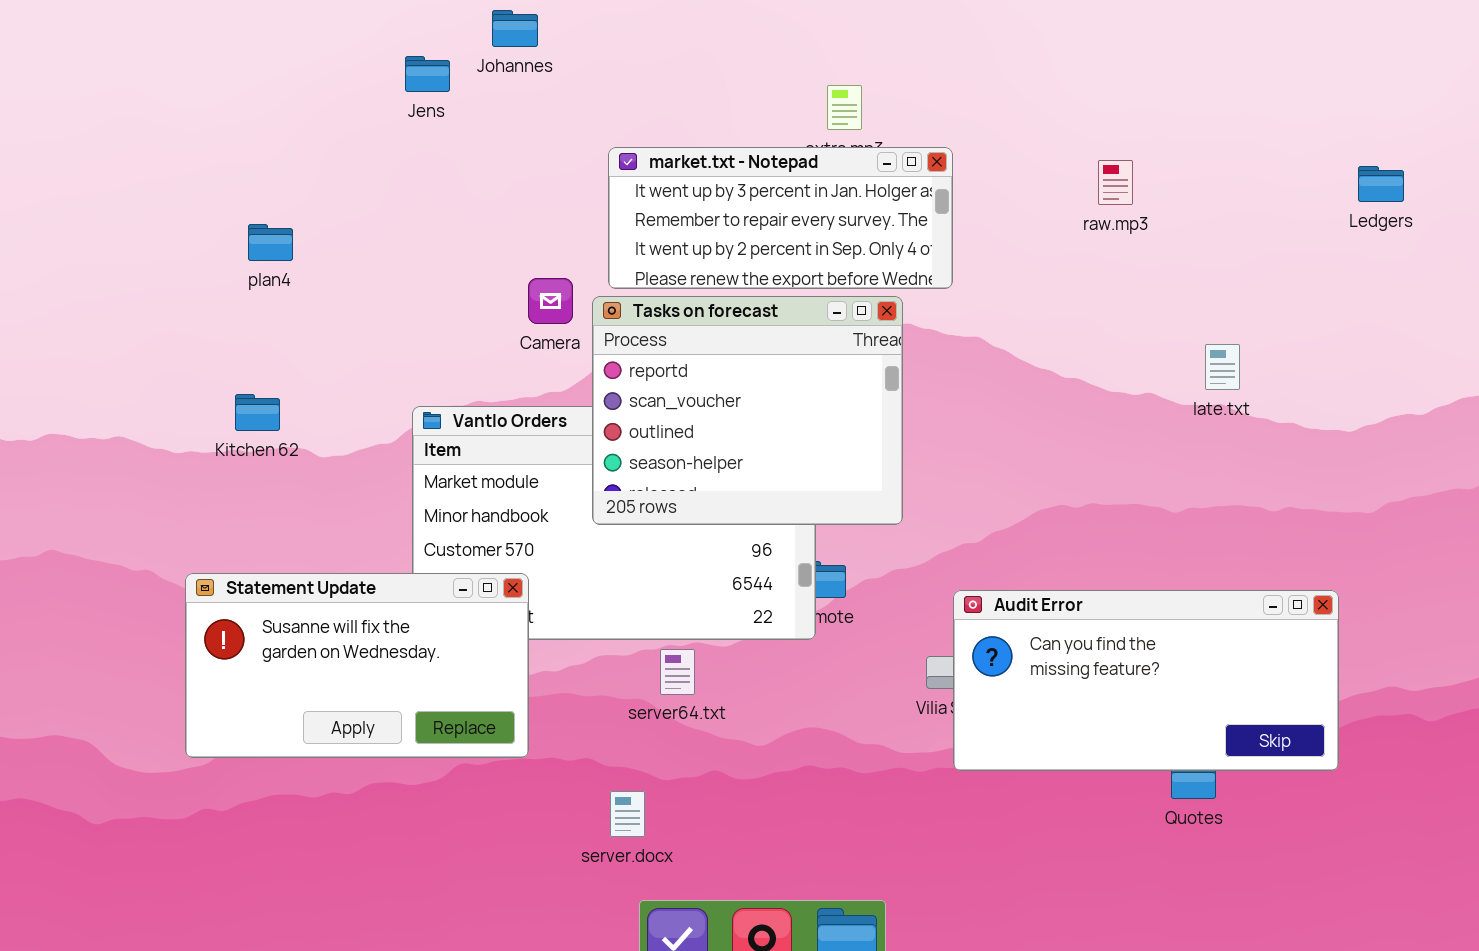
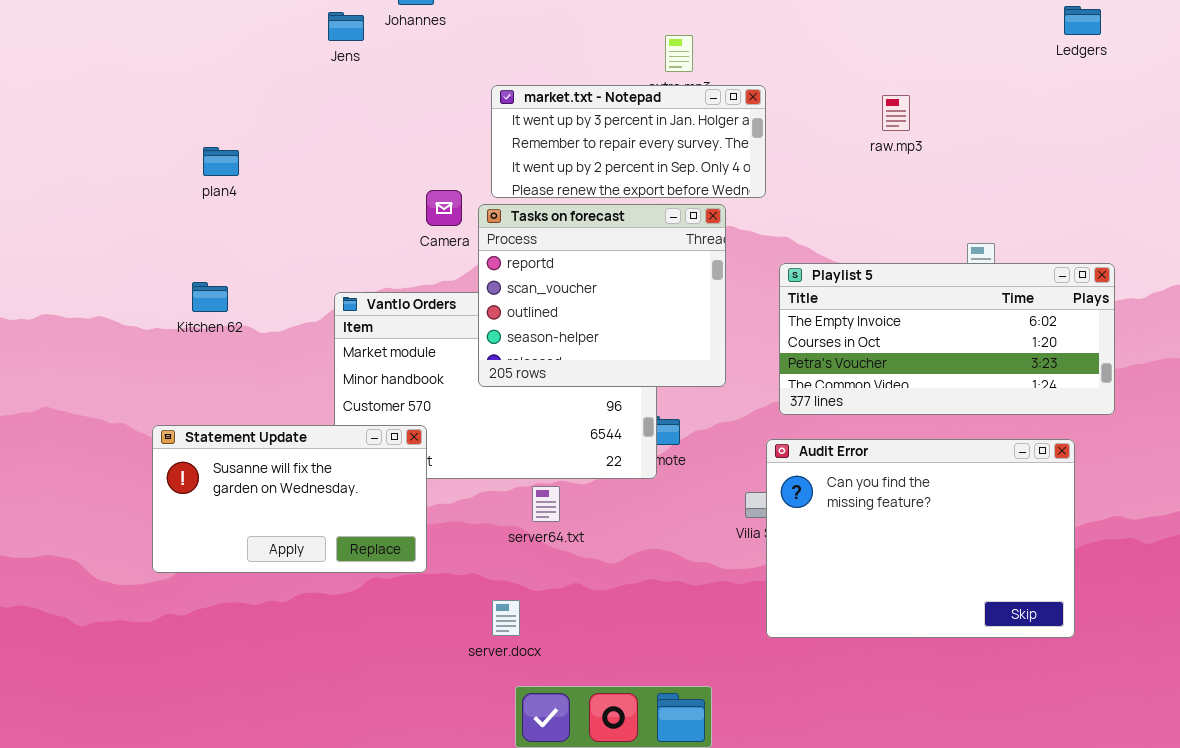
Ledgers: [1358,166,1404,202] -> [1064,6,1101,35], moved
Playlist 5: none -> [779,263,1115,415], opened
Audit Error: [953,590,1339,771] -> [766,439,1075,638], resized

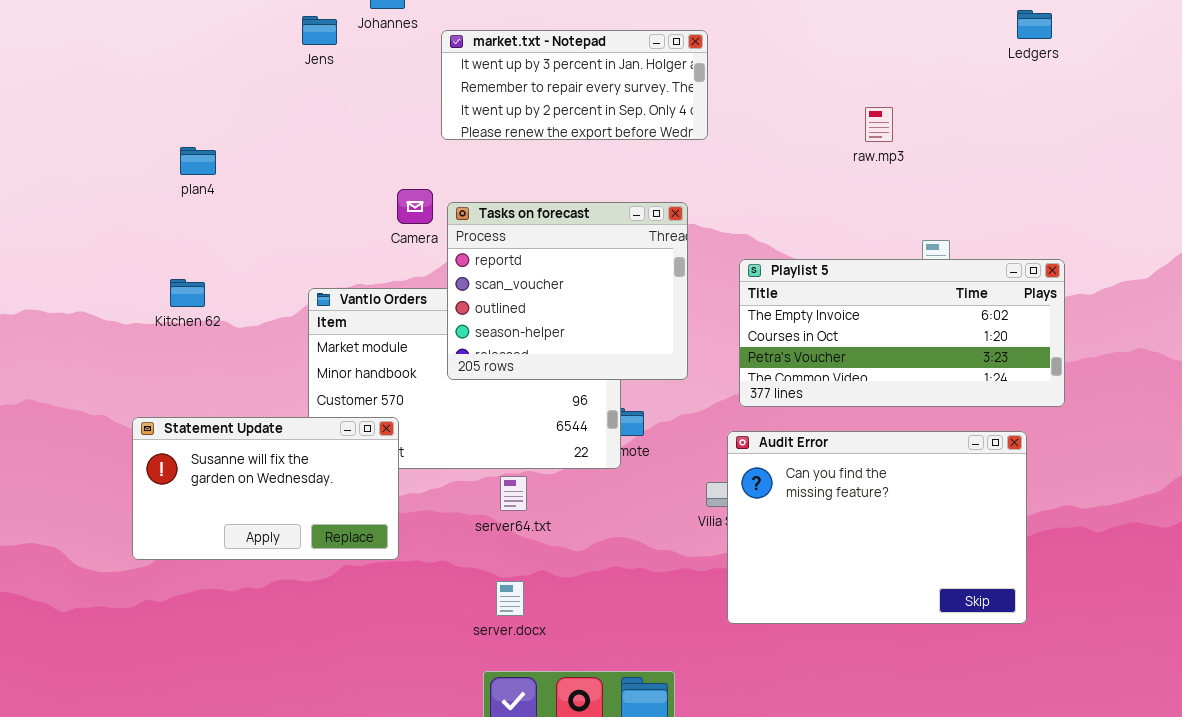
market.txt - Notepad: [491,85,766,198] -> [441,30,708,140], moved
raw.mp3: [882,95,910,131] -> [865,107,893,142], moved
server.docx: [492,600,520,636] -> [496,581,524,616], moved

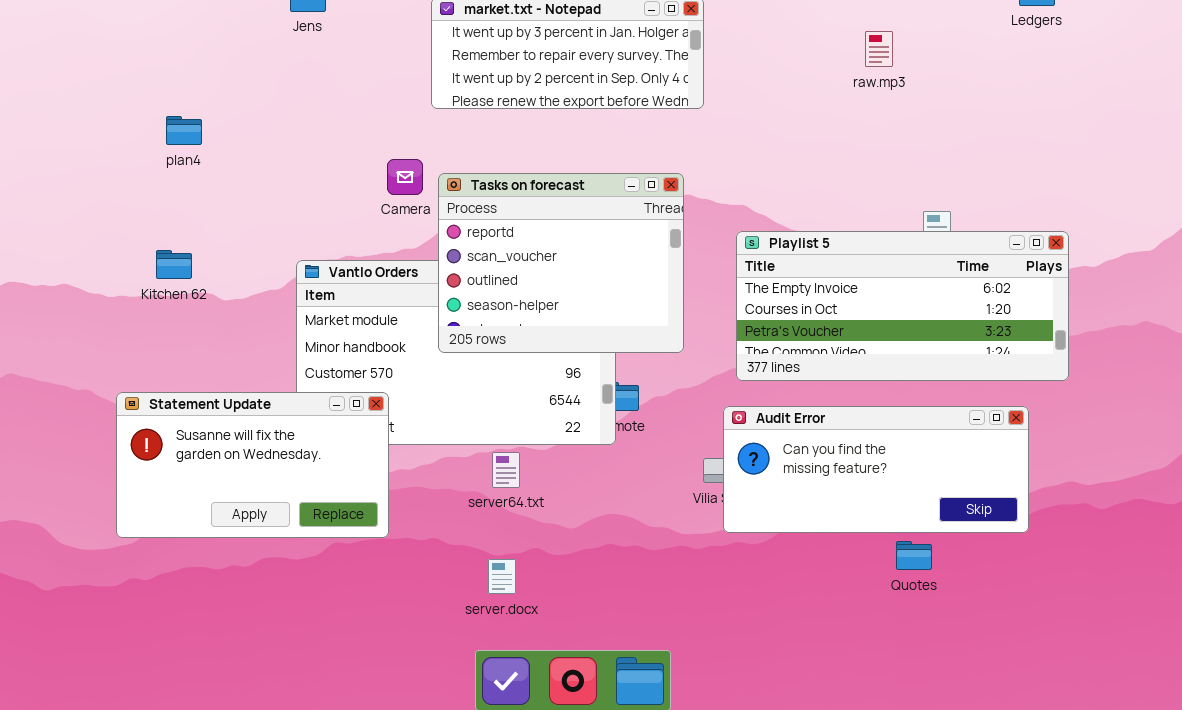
raw.mp3: [865,107,893,142] -> [865,31,893,67], moved
Audit Error: [727,431,1027,624] -> [723,406,1029,533], resized

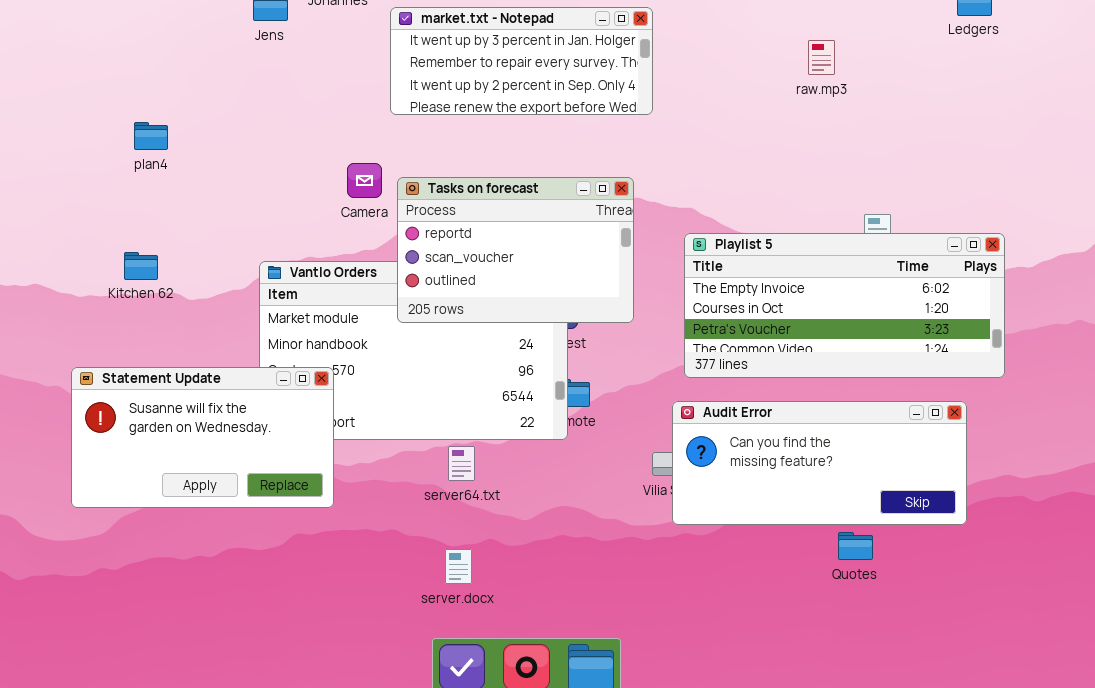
Tasks on forecast: [438,173,684,353] -> [397,177,634,323], resized
Statement Update: [116,392,389,538] -> [71,367,334,508], moved

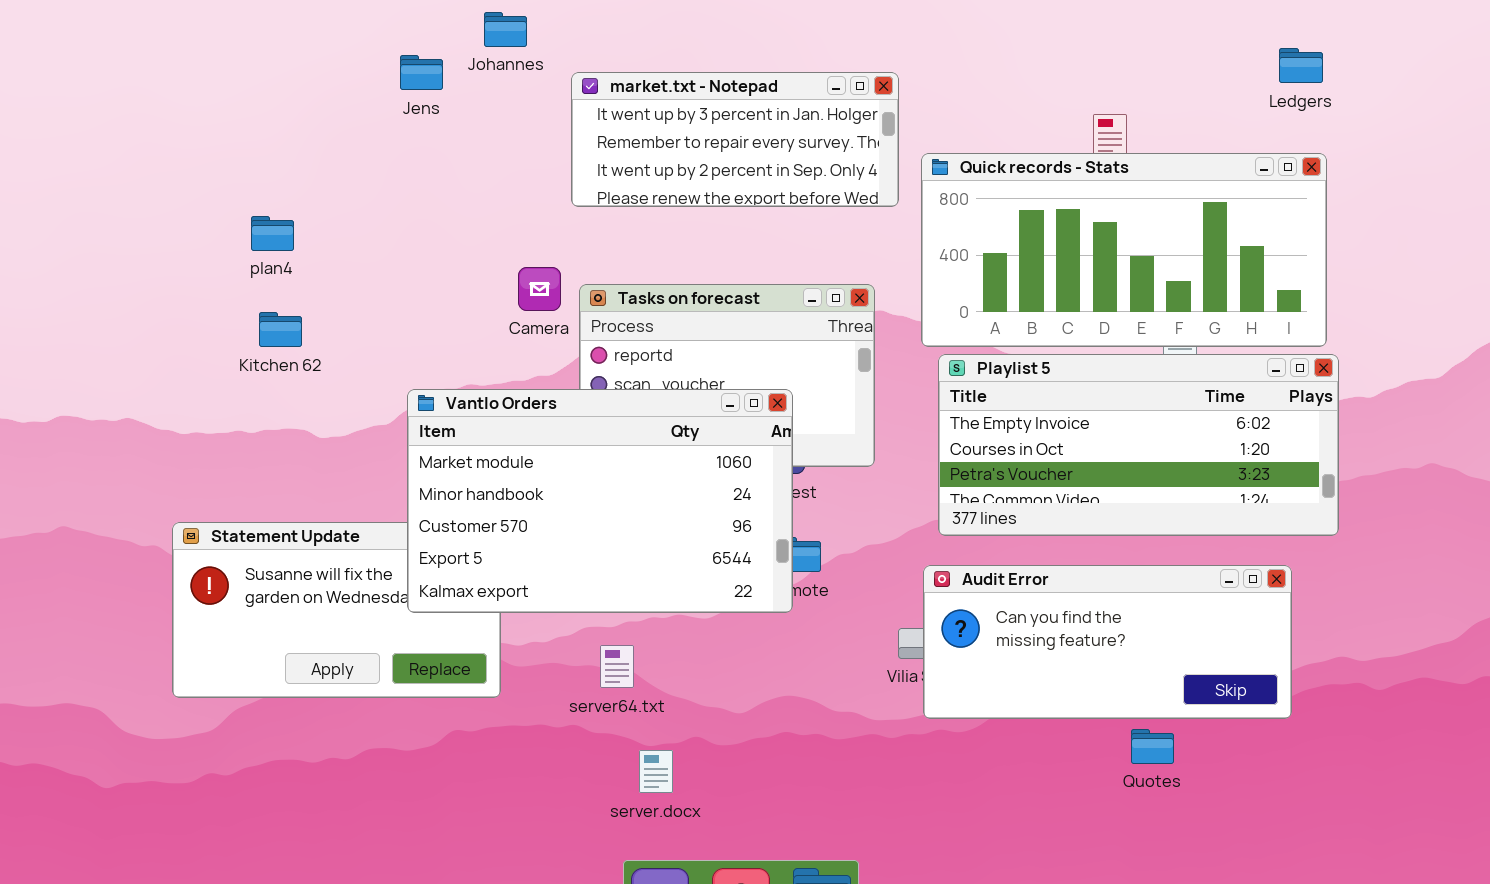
Quick records - Stats: none -> [921,153,1327,347], opened
Kitchen 62: [124,252,158,280] -> [259,312,302,347], moved
Vantlo Orders: [259,261,568,440] -> [407,389,793,613], raised
server64.txt: [448,446,475,481] -> [600,645,634,688], moved

